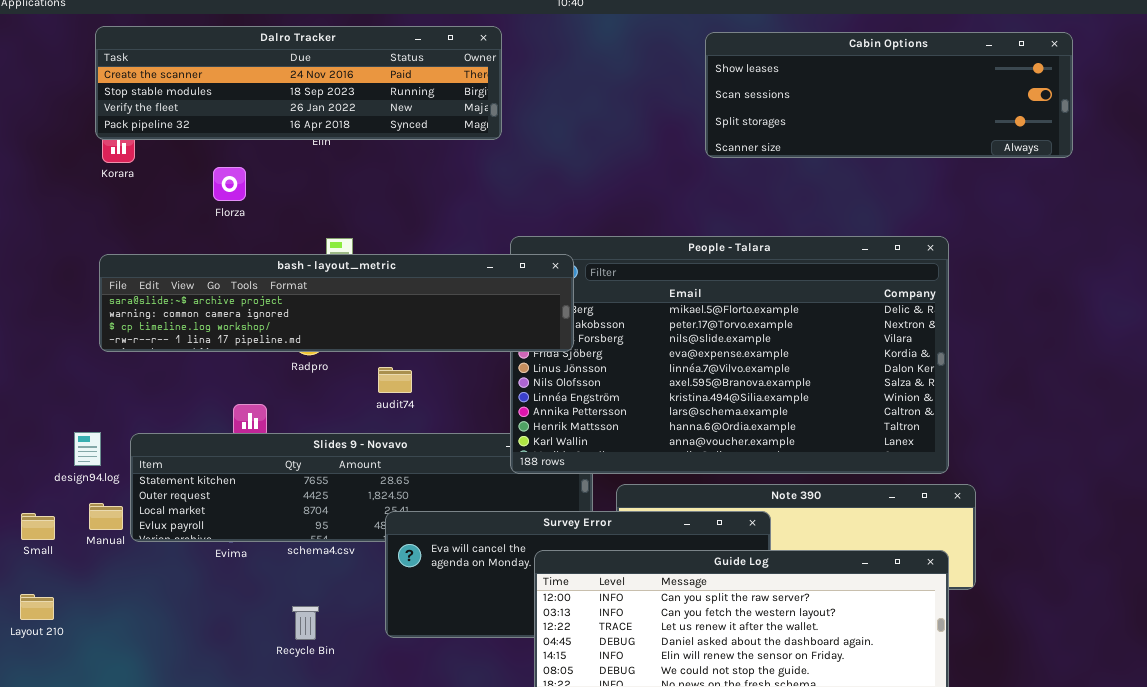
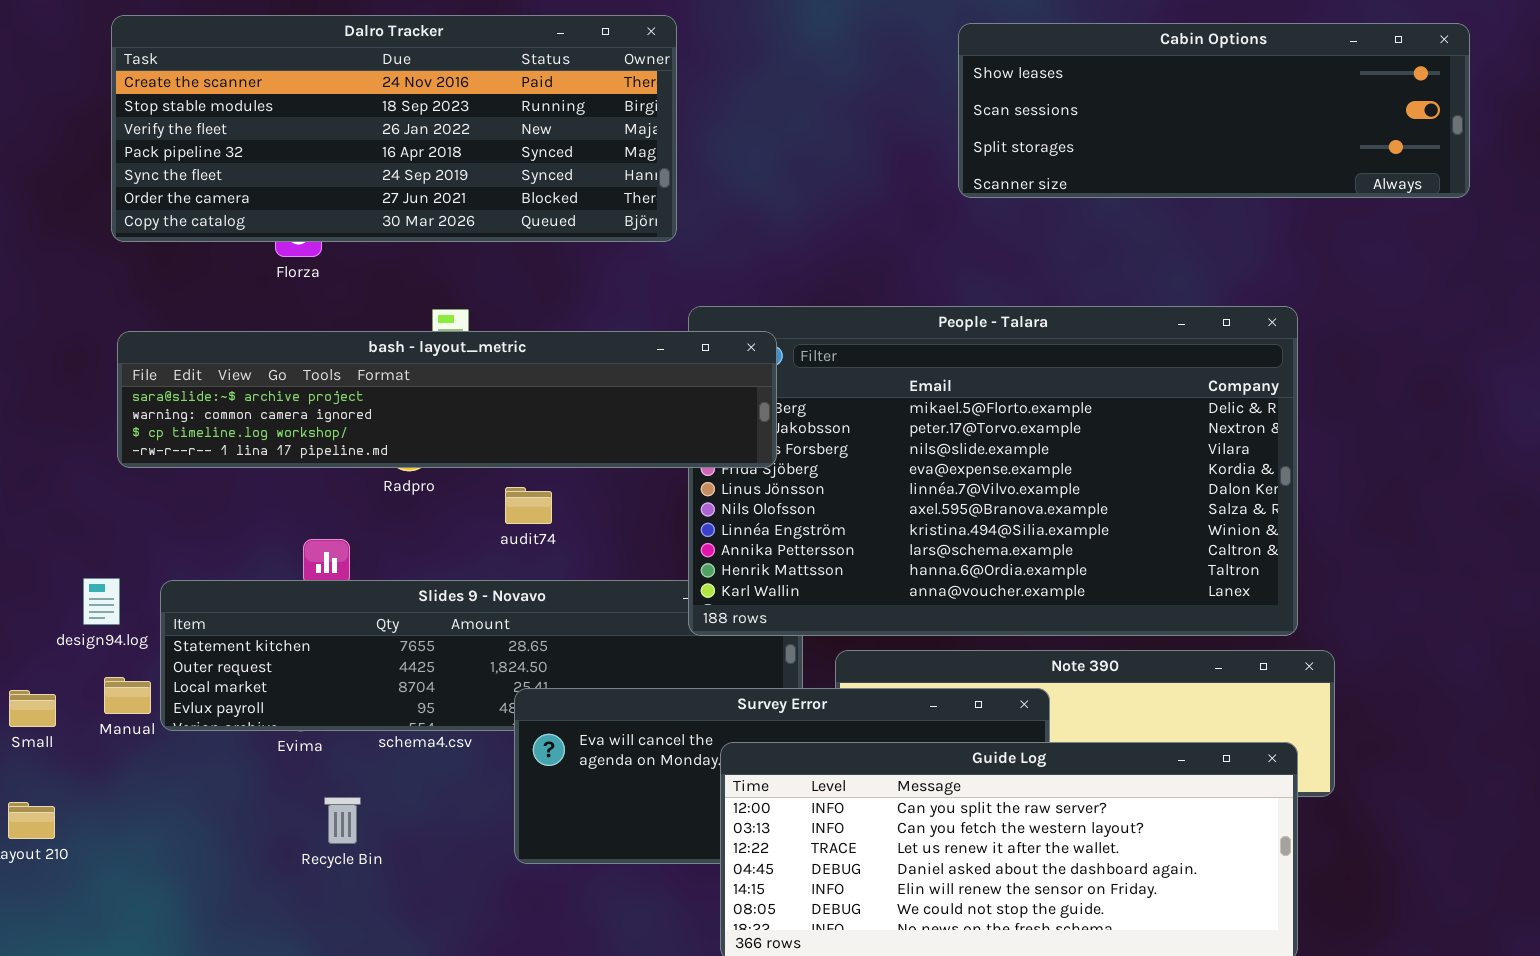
Dalro Tracker: [95,26,502,140] -> [111,15,677,242], resized
Recycle Bin: [292,606,319,640] -> [324,797,361,844], moved

